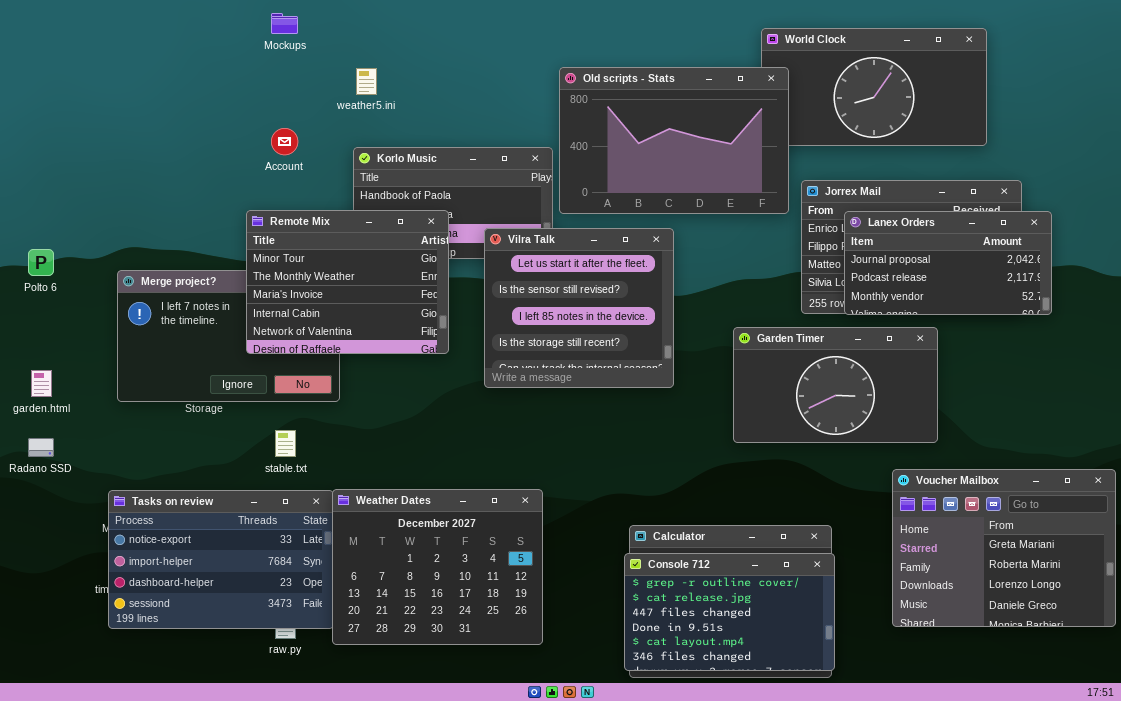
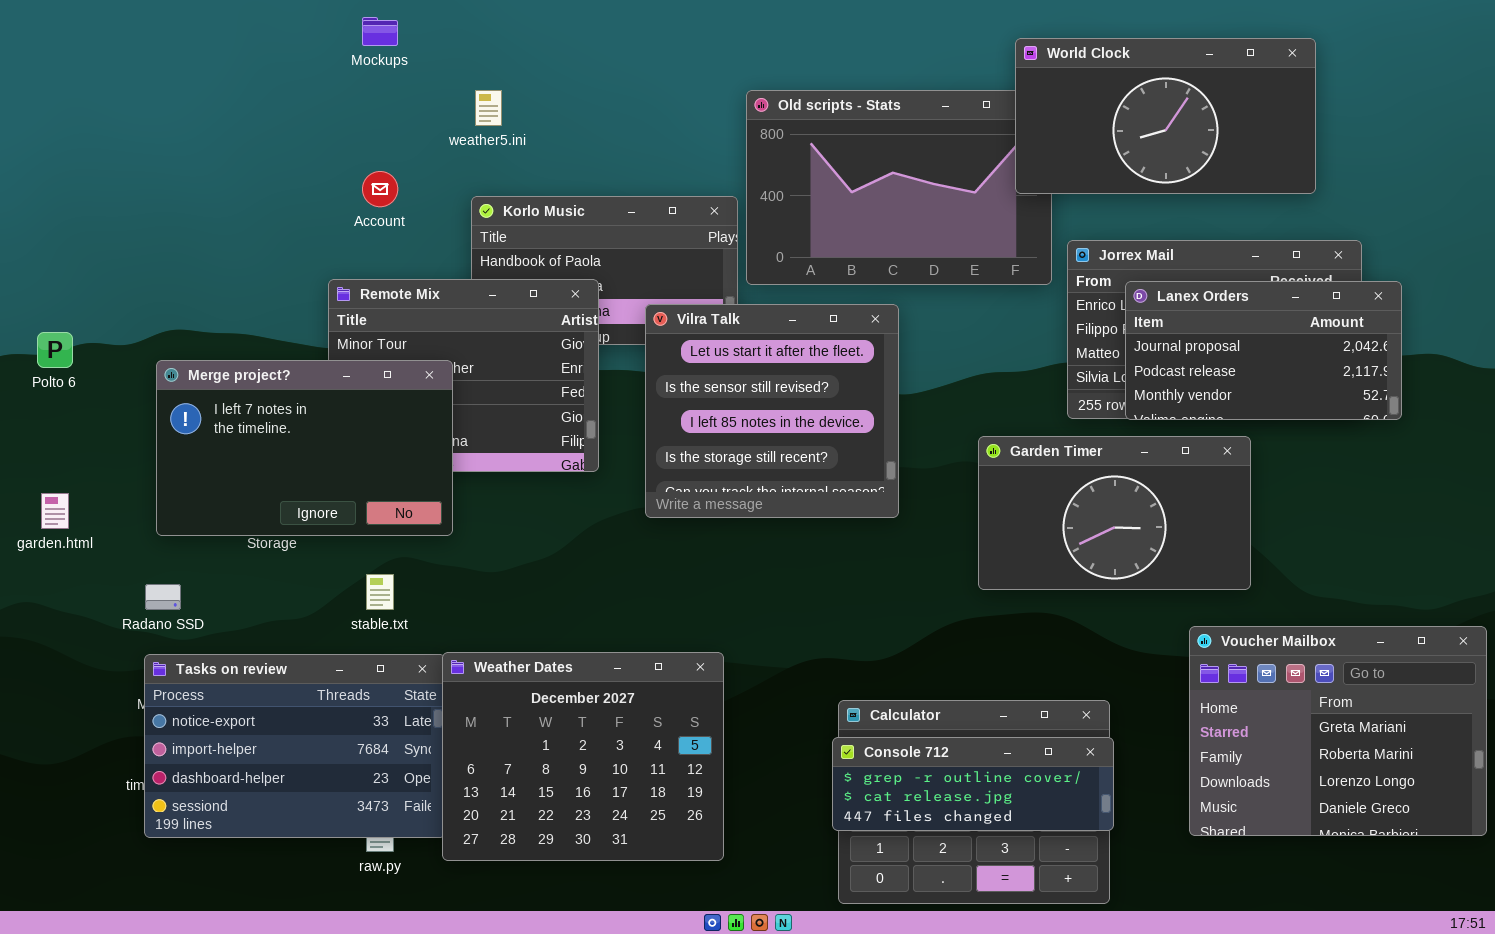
World Clock: [761,28,987,146] -> [1015,38,1316,194], raised
Merge project?: [117,270,340,402] -> [156,360,453,536], raised
Radano SSD: [28,438,54,457] -> [145,584,181,610], moved
Console 712: [624,553,835,671] -> [832,737,1114,831], resized

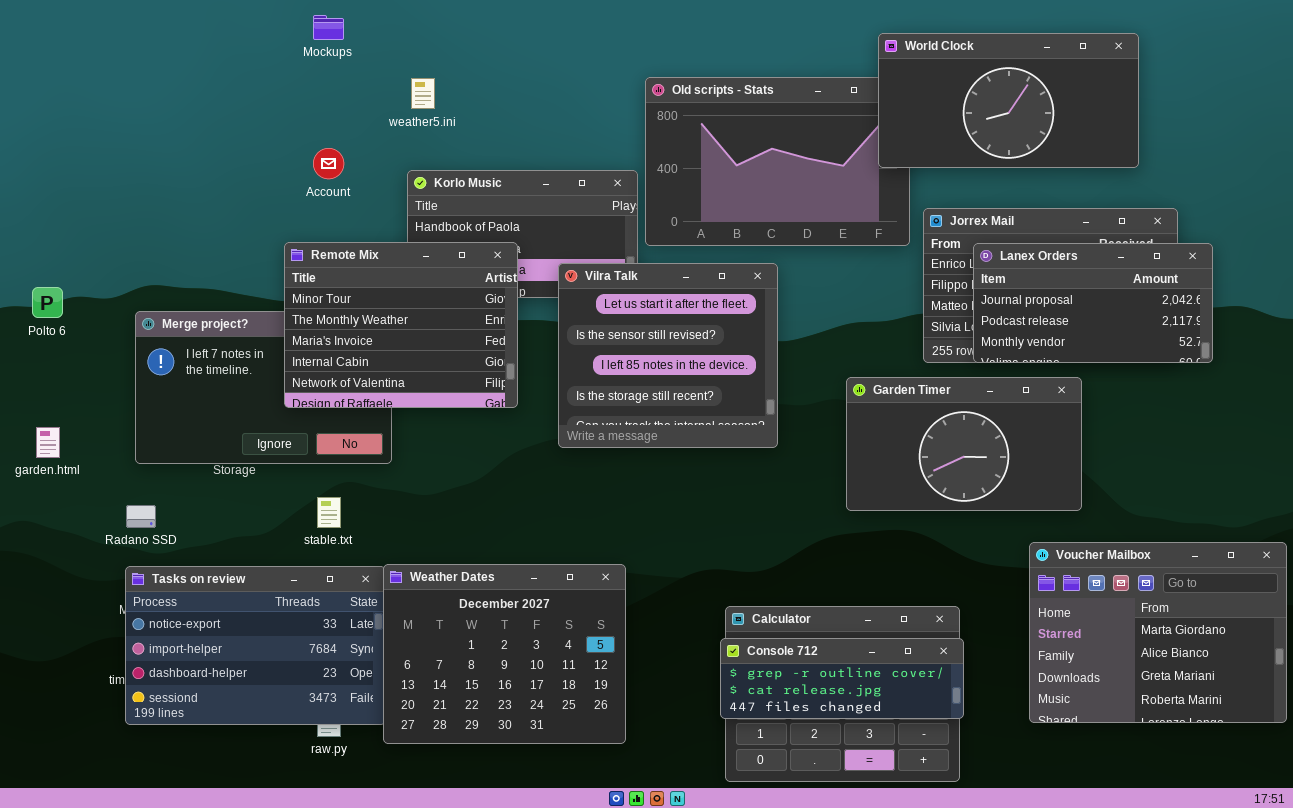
Remote Mix: [328,279,599,472] -> [284,242,518,408], raised
Voucher Mailbox: [1189,626,1487,836] -> [1029,542,1287,723], scrolled up 2 rows

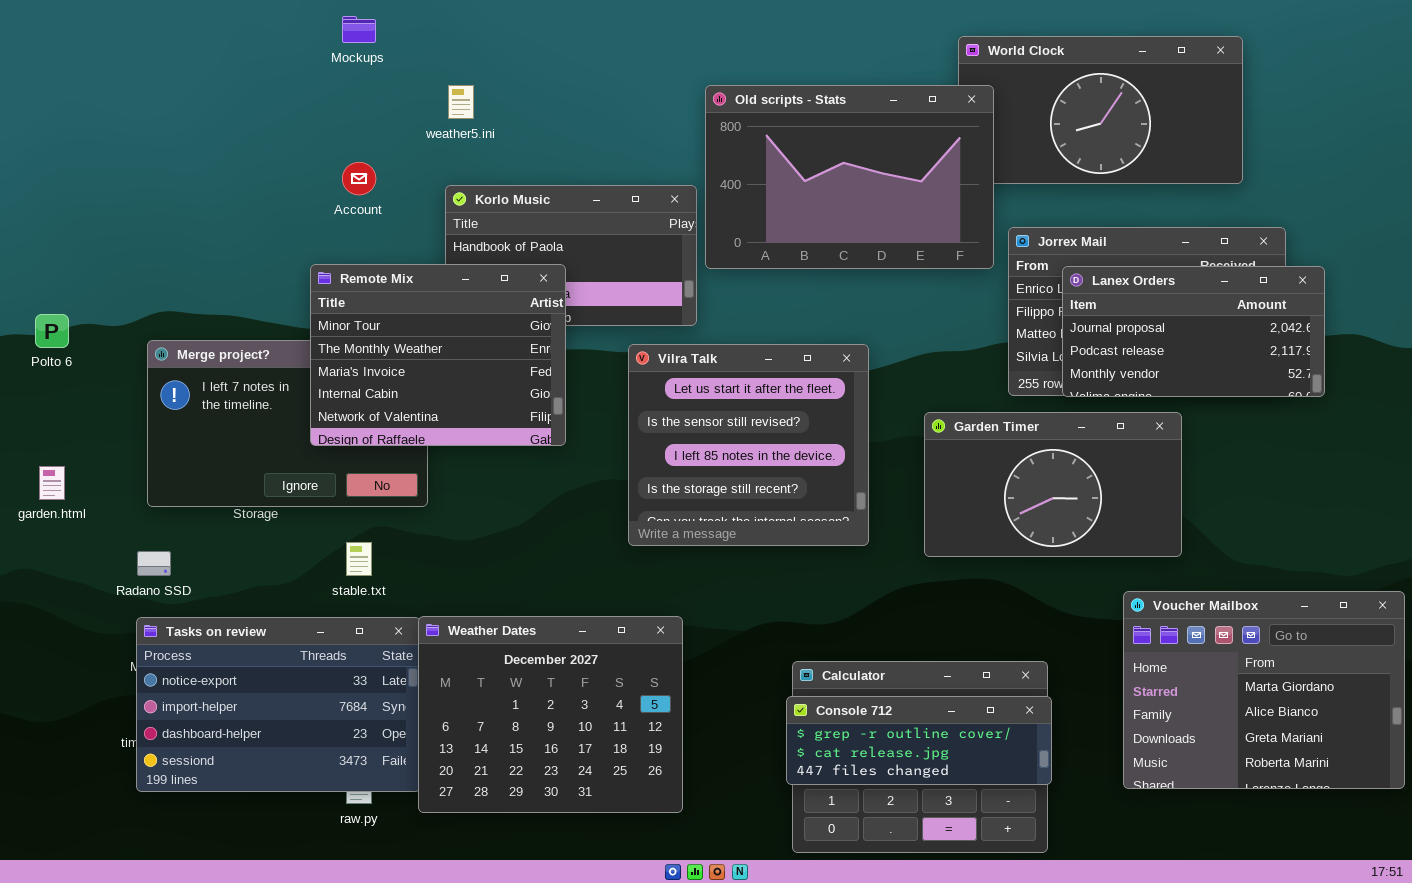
Old scripts - Stats: [645,77,910,246] -> [705,85,994,269], raised
Vilra Talk: [558,263,778,448] -> [628,344,869,546], moved

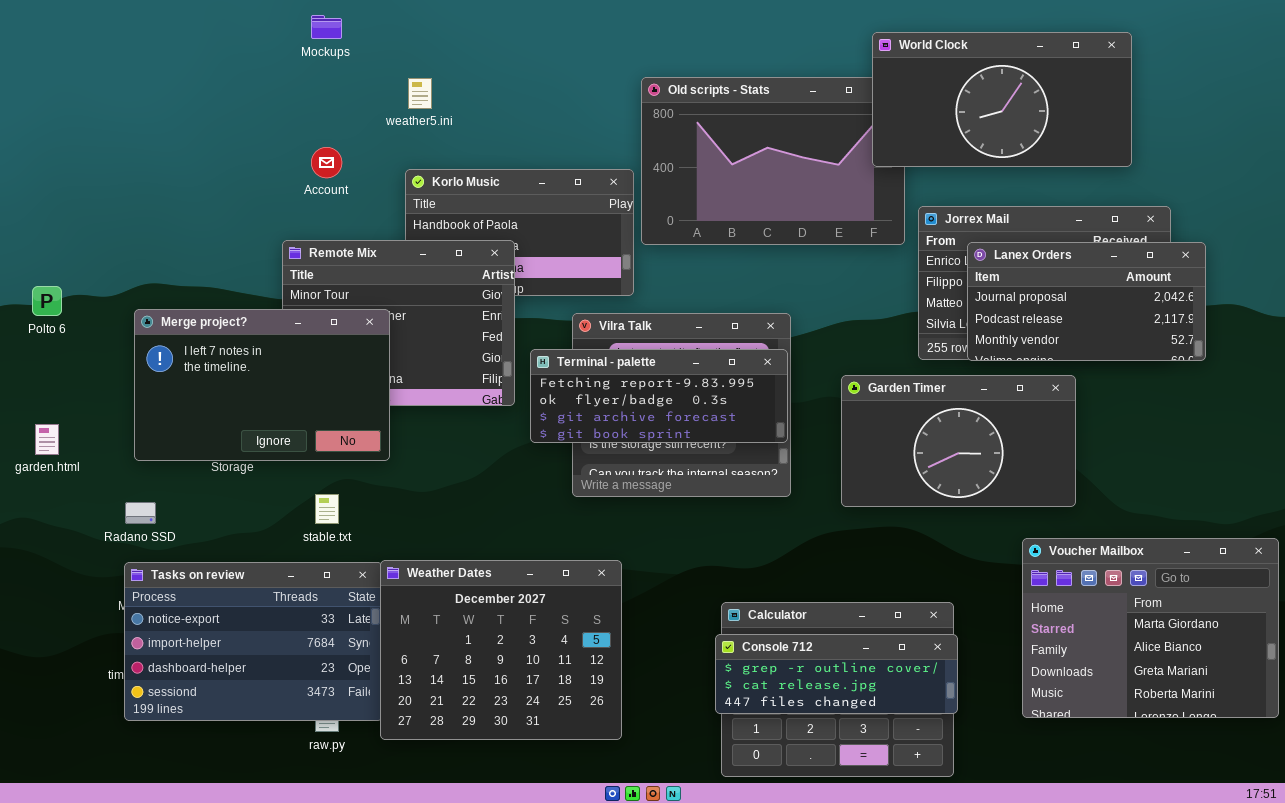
World Clock: [958,36,1243,184] -> [872,32,1132,167], raised
Merge project?: [147,340,428,507] -> [134,309,390,461], raised
Terminal - palette: none -> [530,349,788,443], opened

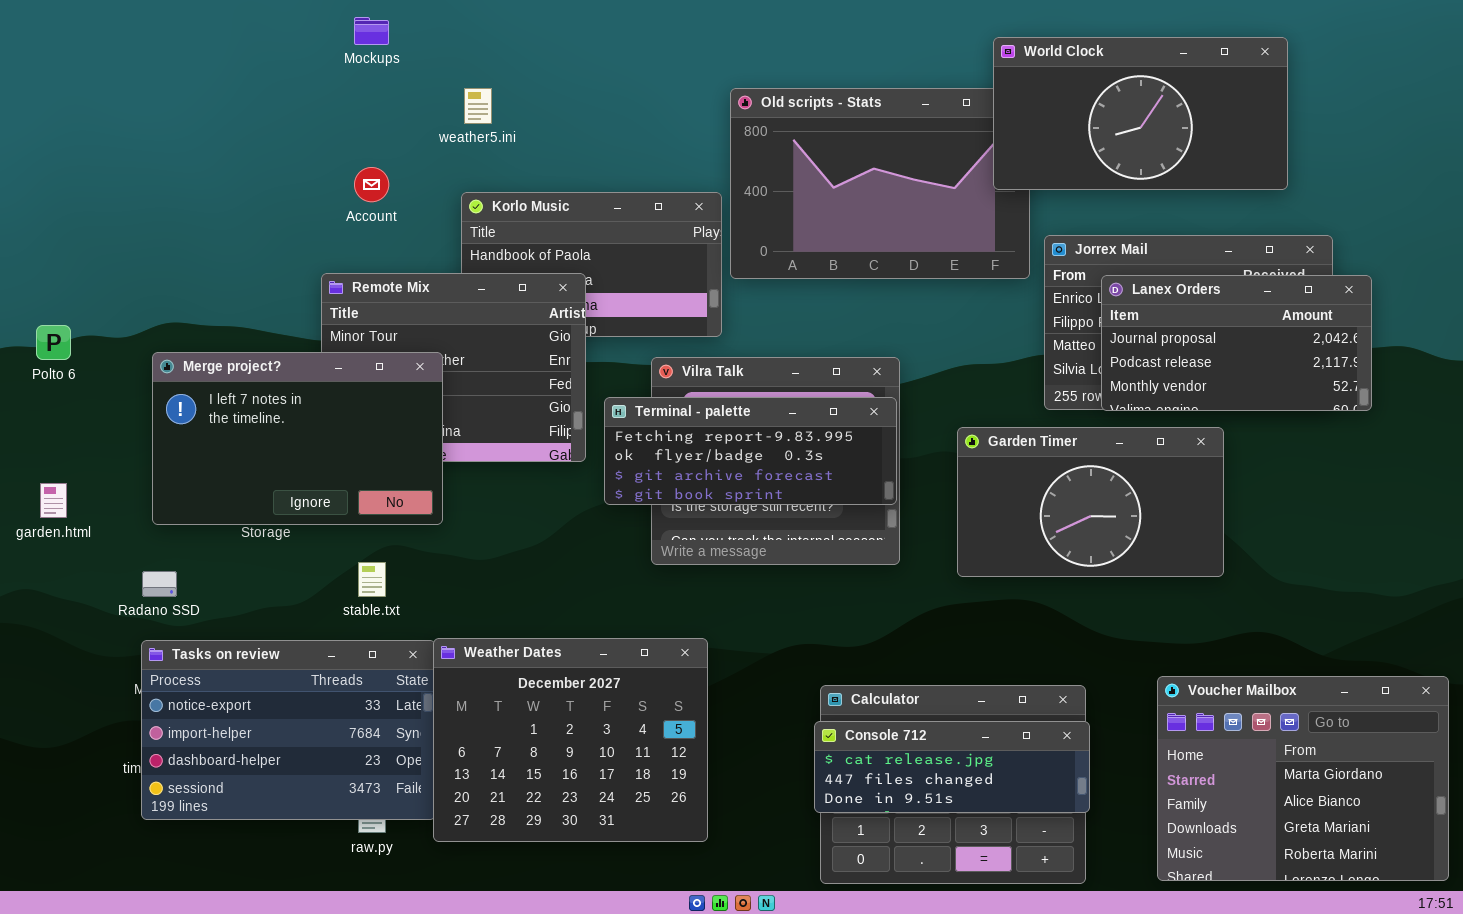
Voucher Mailbox: [1022,538,1279,718] -> [1157,676,1449,881], moved
Console 712: [715,634,958,714] -> [814,721,1090,813], scrolled down 1 row

